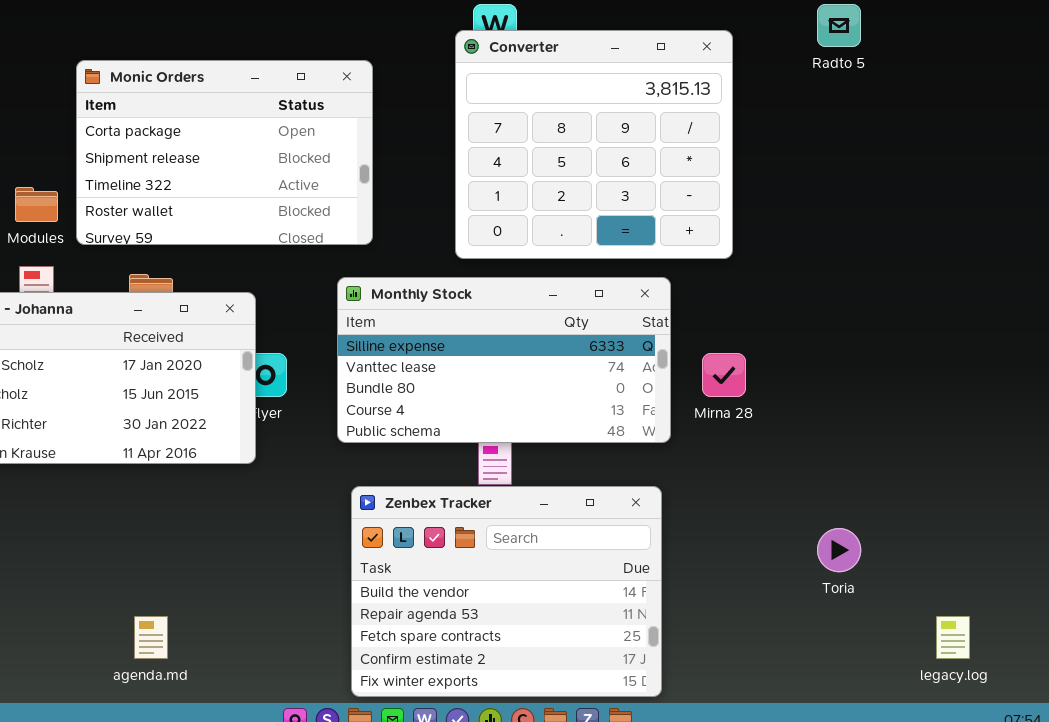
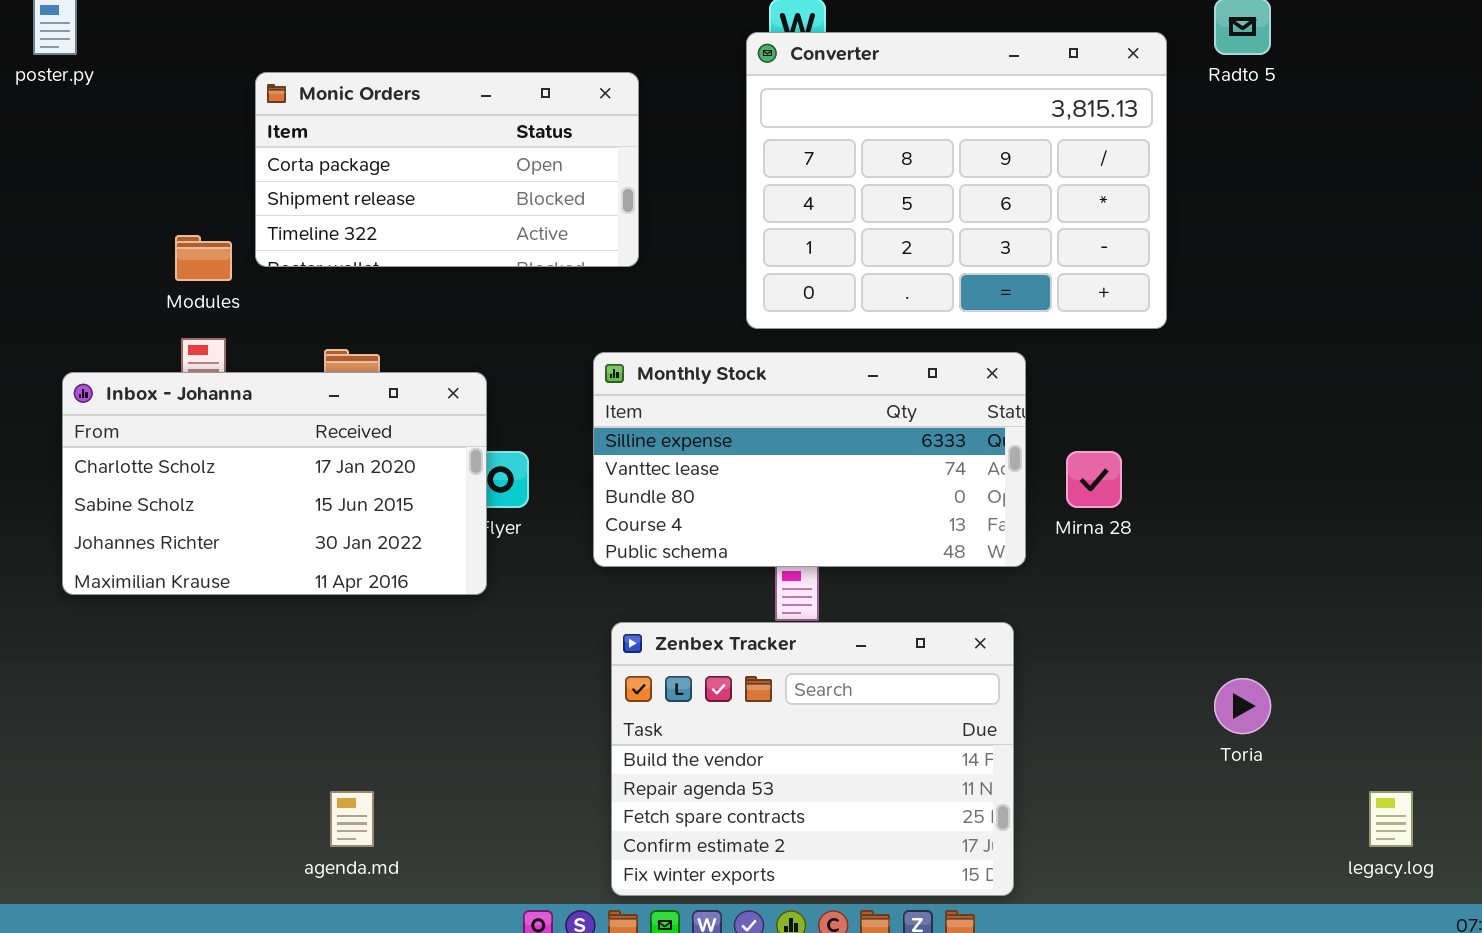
Converter: [455,30,733,259] -> [746,32,1167,329], resized
Monic Orders: [76,60,373,245] -> [255,72,639,267], resized

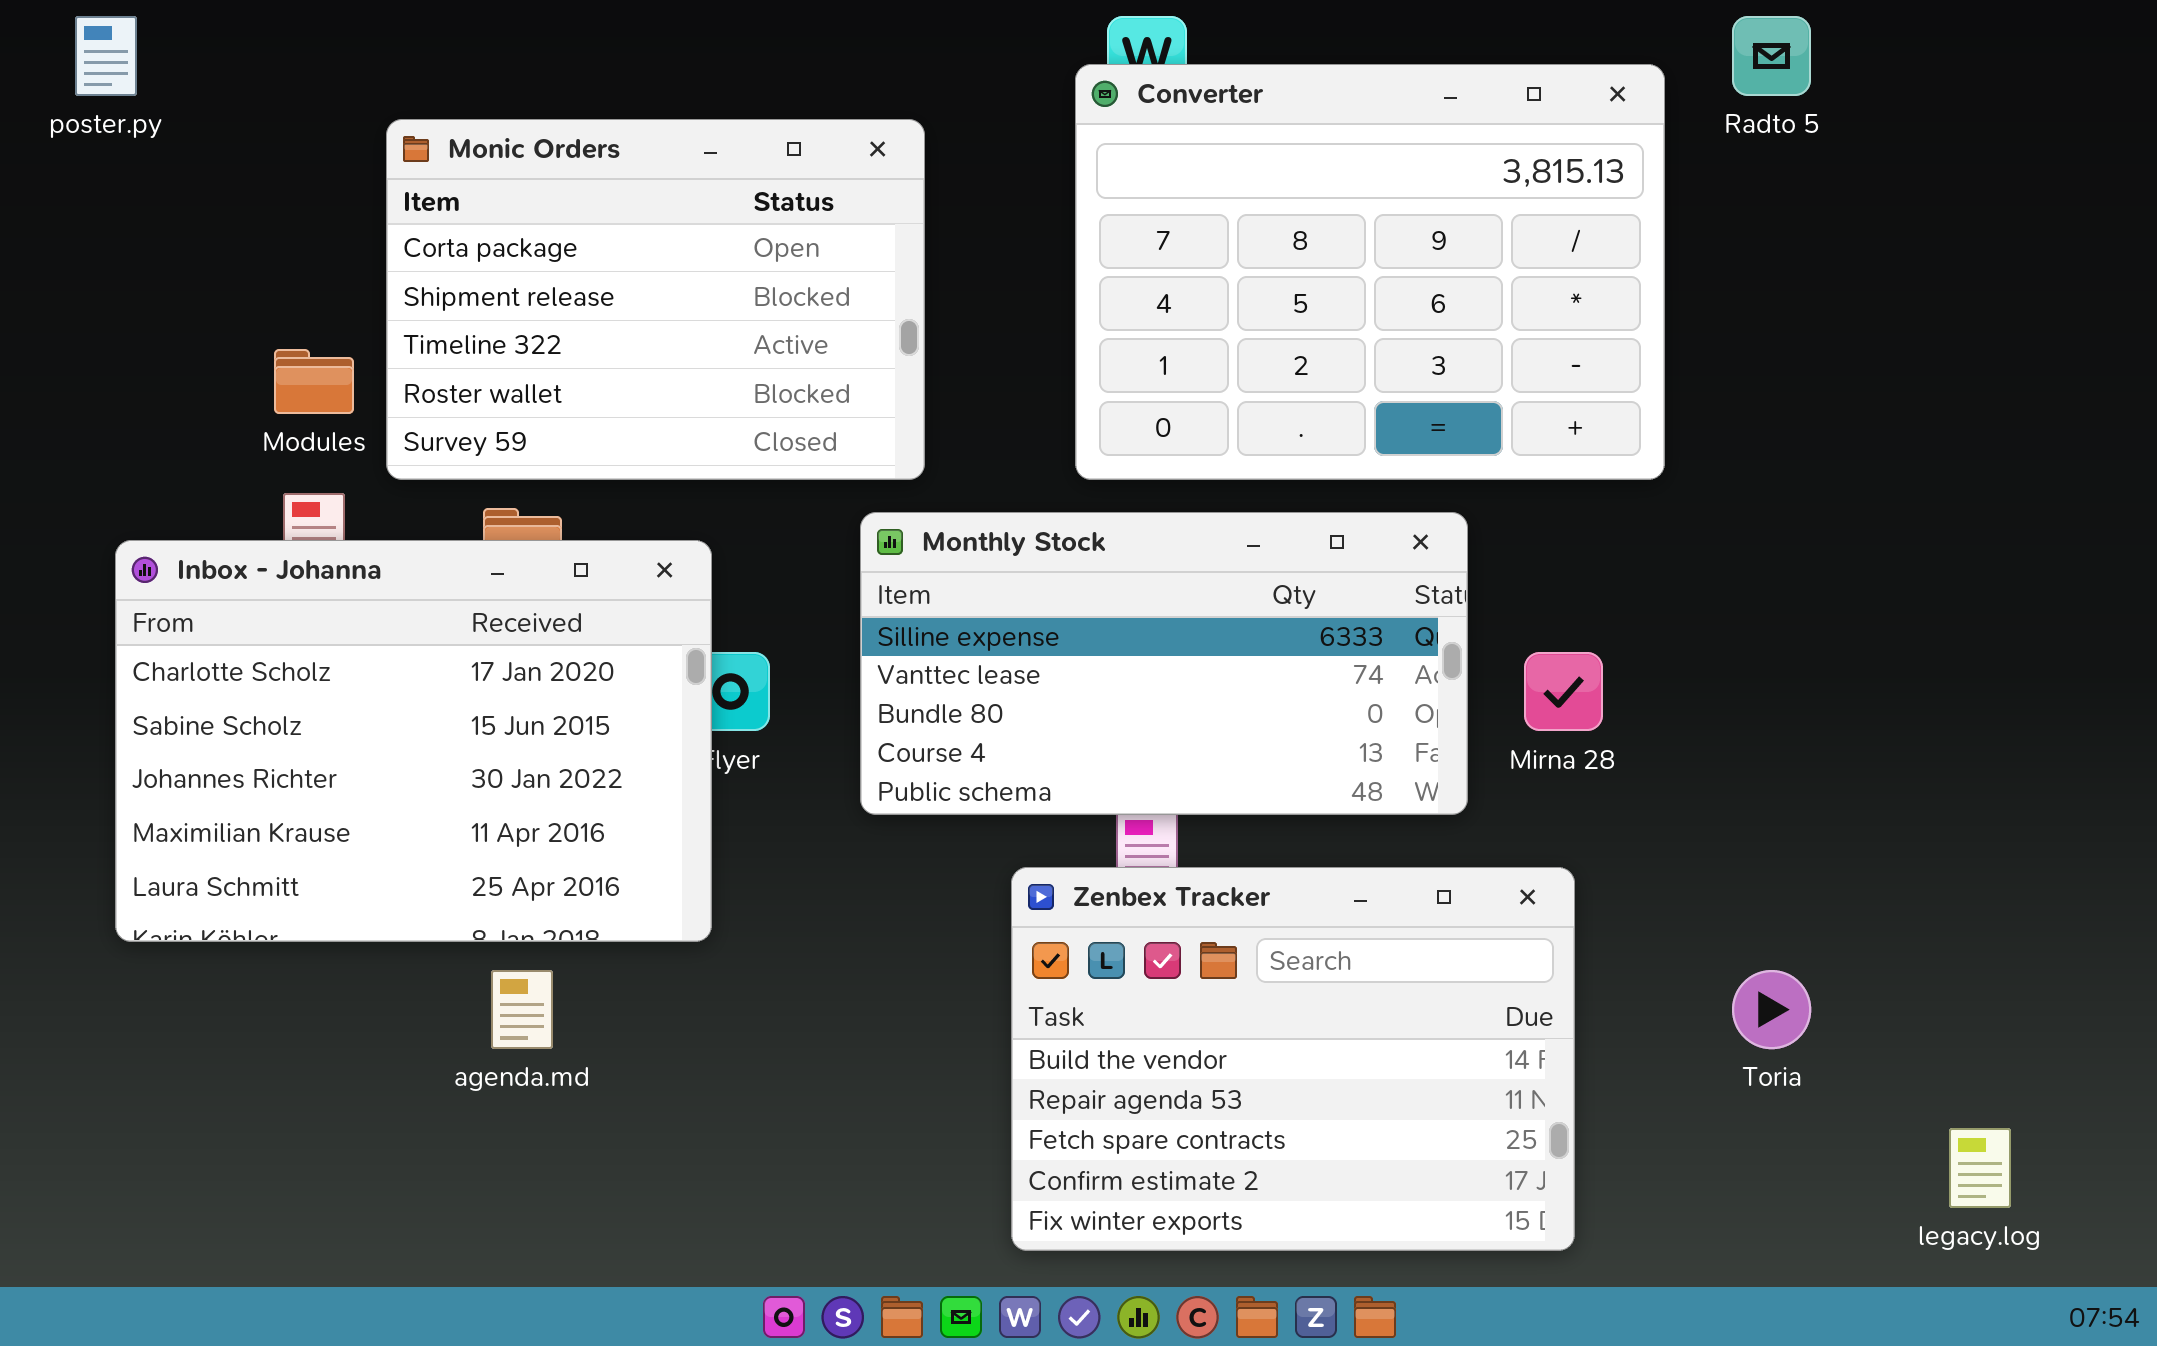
Monic Orders: [255,72,639,267] -> [386,119,925,480], resized
Inbox - Johanna: [62,372,487,595] -> [115,540,712,942], resized
Zenbex Tracker: [611,622,1014,896] -> [1011,867,1575,1251], moved
agenda.md: [330,791,374,847] -> [491,970,553,1049], moved

